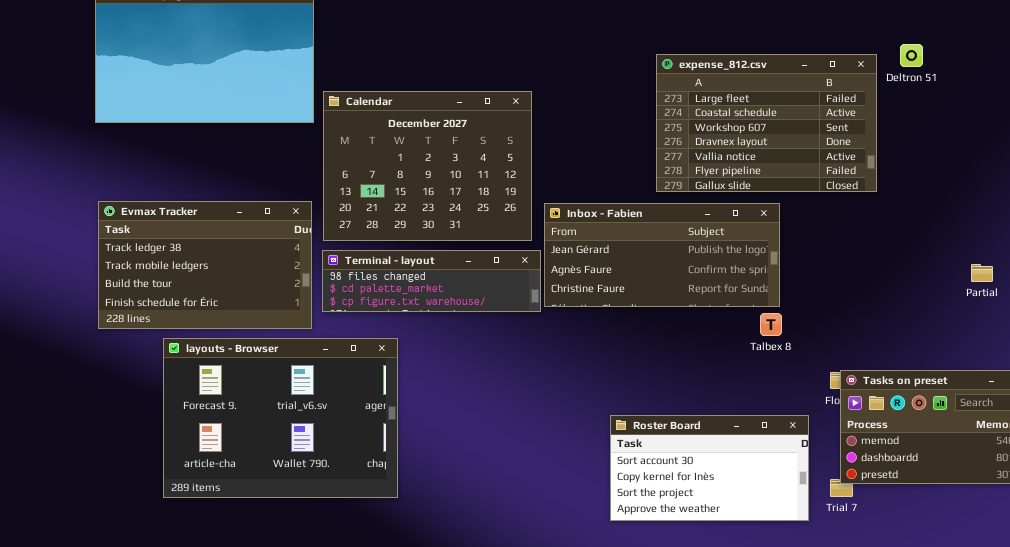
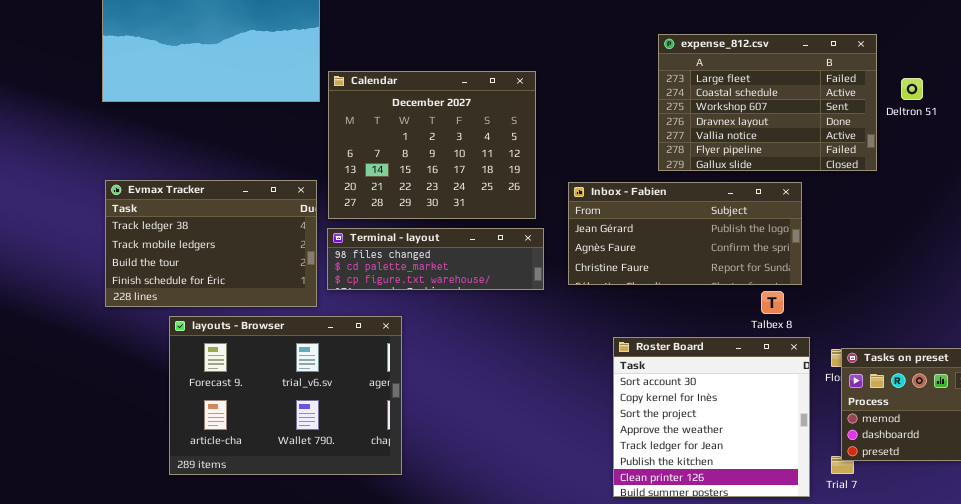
Deltron 51: [900,44,923,67] -> [901,78,923,100], moved
Inbox - Fabien: [544,203,780,307] -> [568,182,802,285], moved
Roster Board: [610,415,809,521] -> [613,337,810,497], resized

